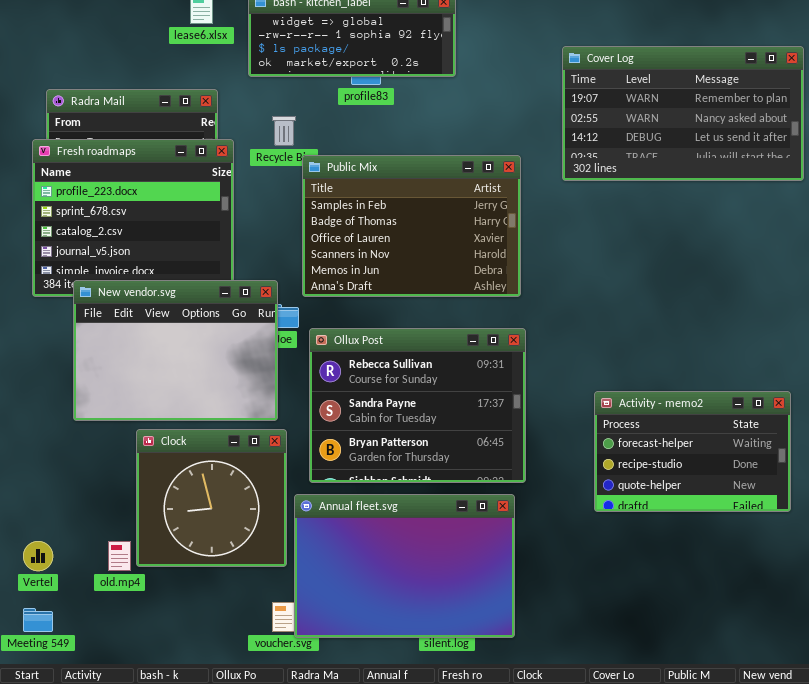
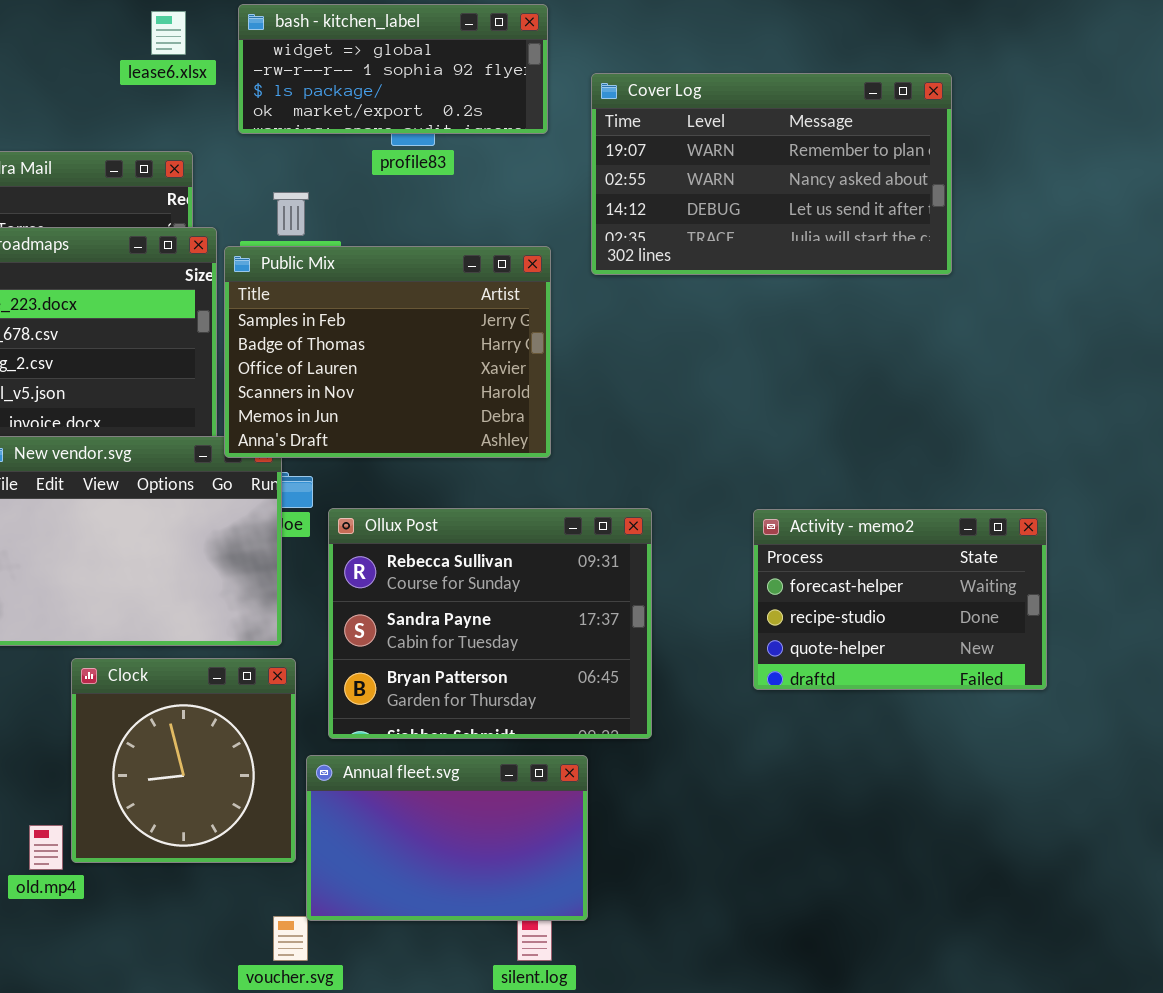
Cover Log: [562,46,804,181] -> [591,73,952,275], moved
Public Mix: [302,155,521,297] -> [224,246,551,458], moved
Activity - memo2: [594,391,791,512] -> [753,509,1047,690], moved
Annual fleet.svg: [294,494,515,638] -> [306,755,588,921], resized

